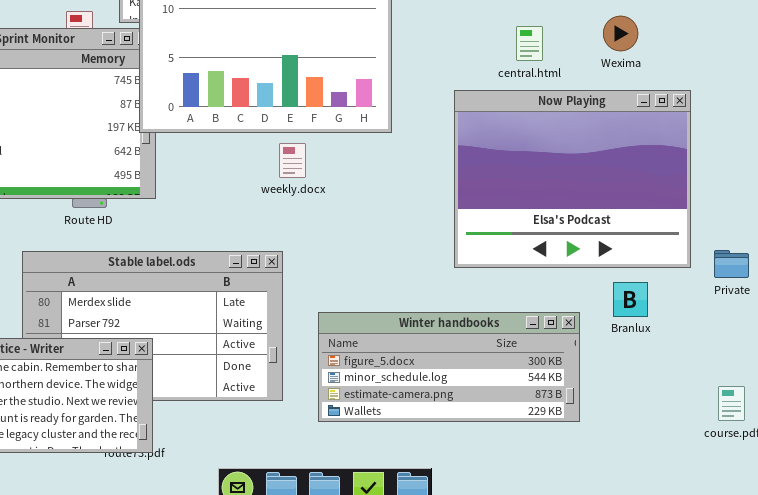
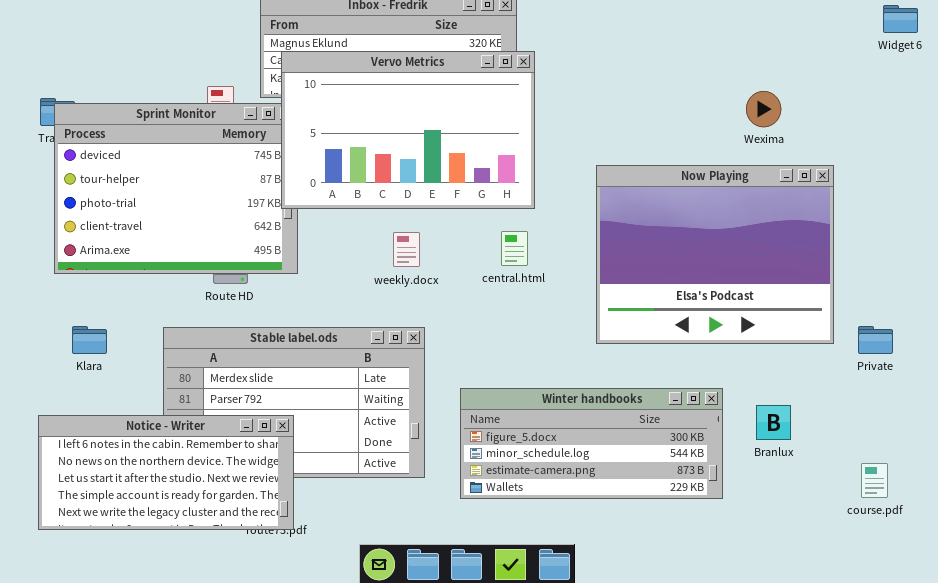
central.html: [516,26,543,61] -> [501,231,528,266], moved
weekly.docx: [279,143,306,178] -> [393,232,420,267], moved
Branlux: [613,282,648,317] -> [756,405,791,440], moved

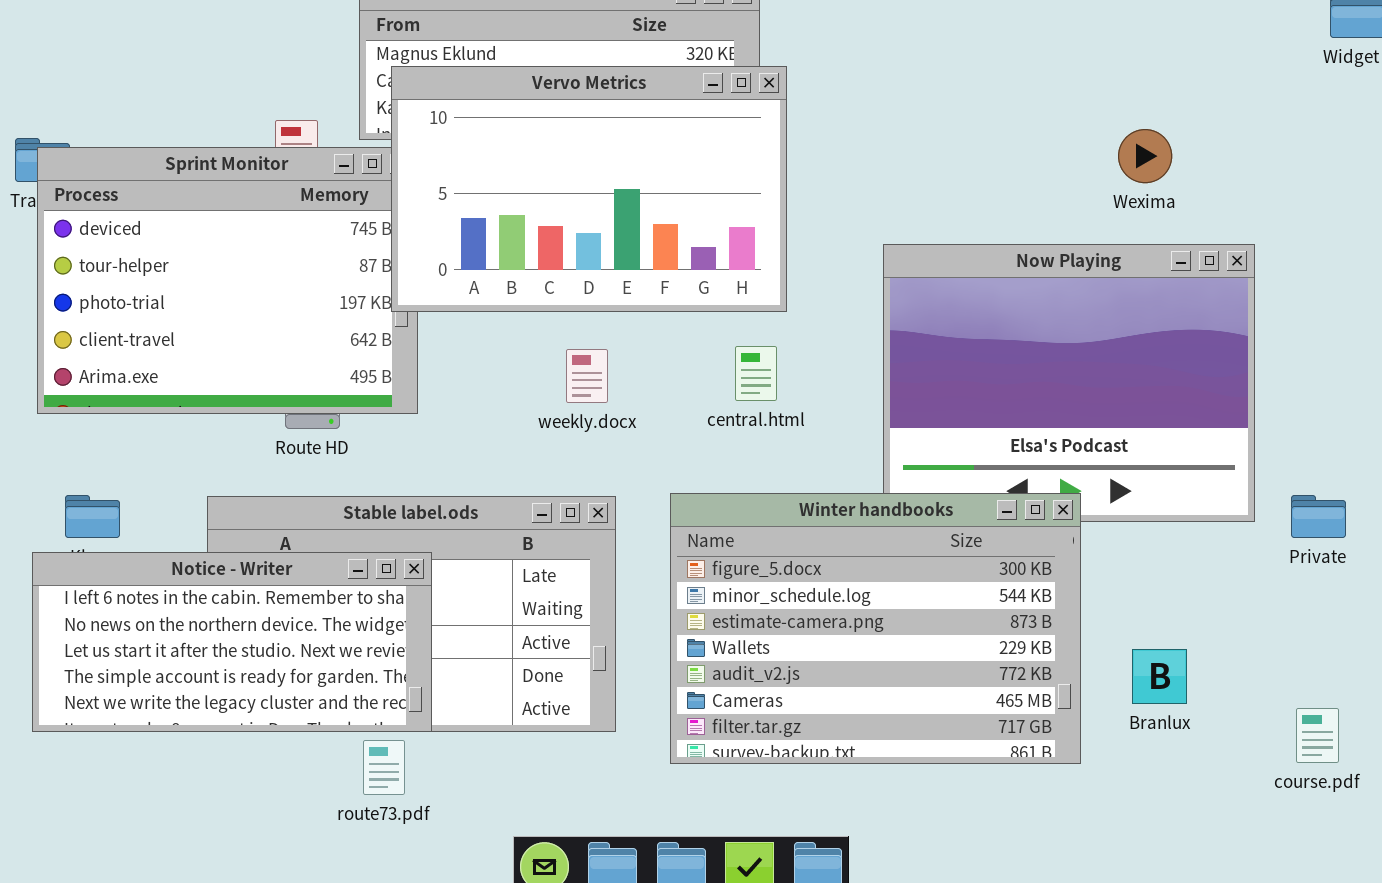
Winter handbooks: [460,388,723,499] -> [670,493,1081,764], resized
Branlux: [756,405,791,440] -> [1132,649,1187,704], moved
Notice - Writer: [38,415,294,530] -> [32,552,432,732], moved

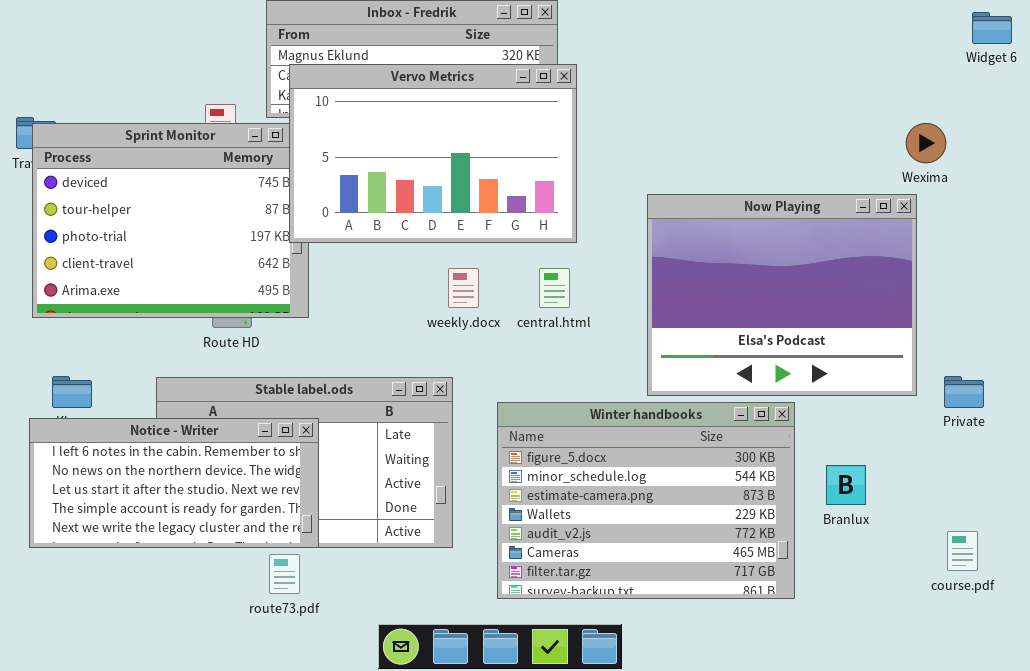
Wexima: [1118,129,1172,183] -> [906,123,946,163], moved
weekly.docx: [566,349,608,403] -> [448,268,479,308], moved
Winter handbooks: [670,493,1081,764] -> [497,402,795,599], moved
Branlux: [1132,649,1187,704] -> [826,465,866,505], moved

